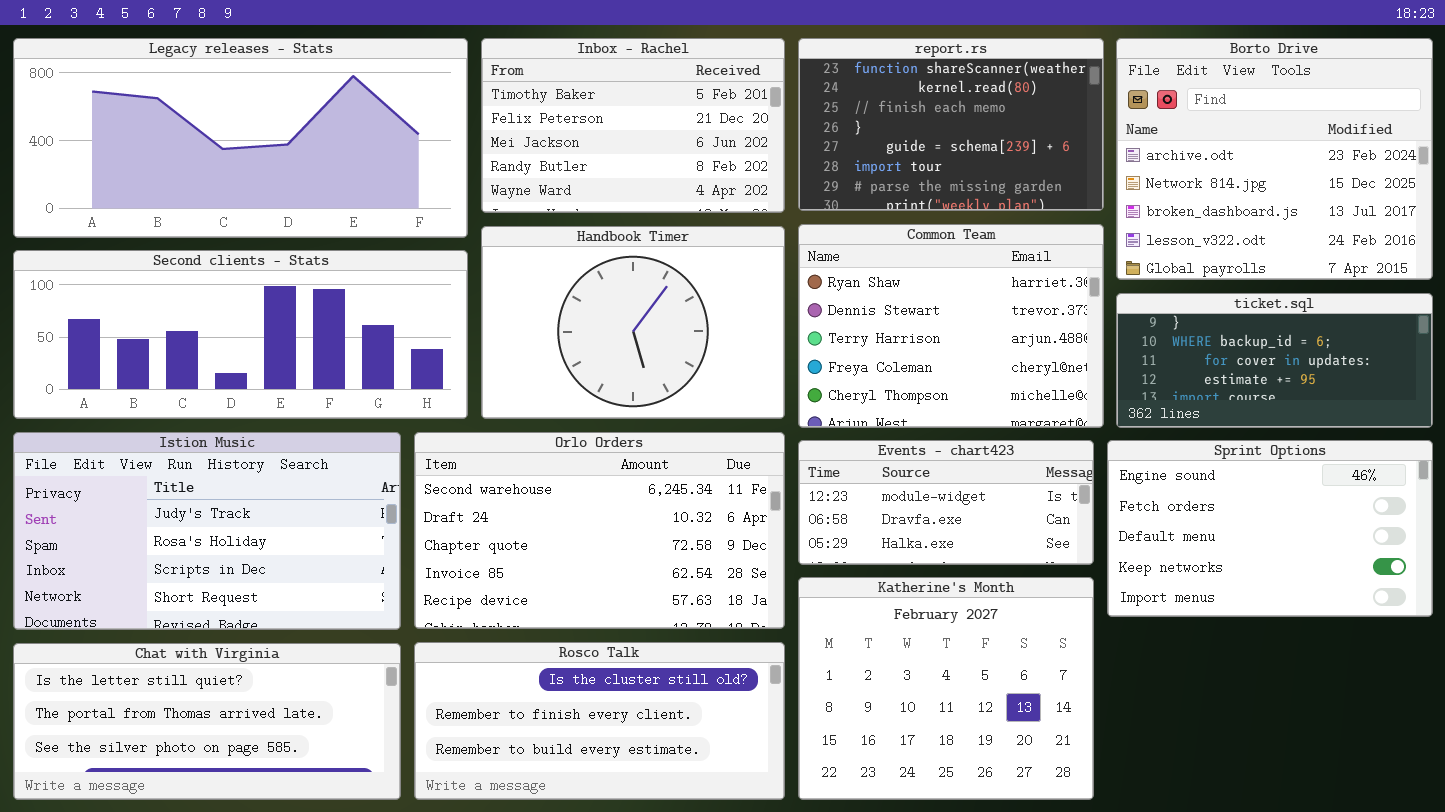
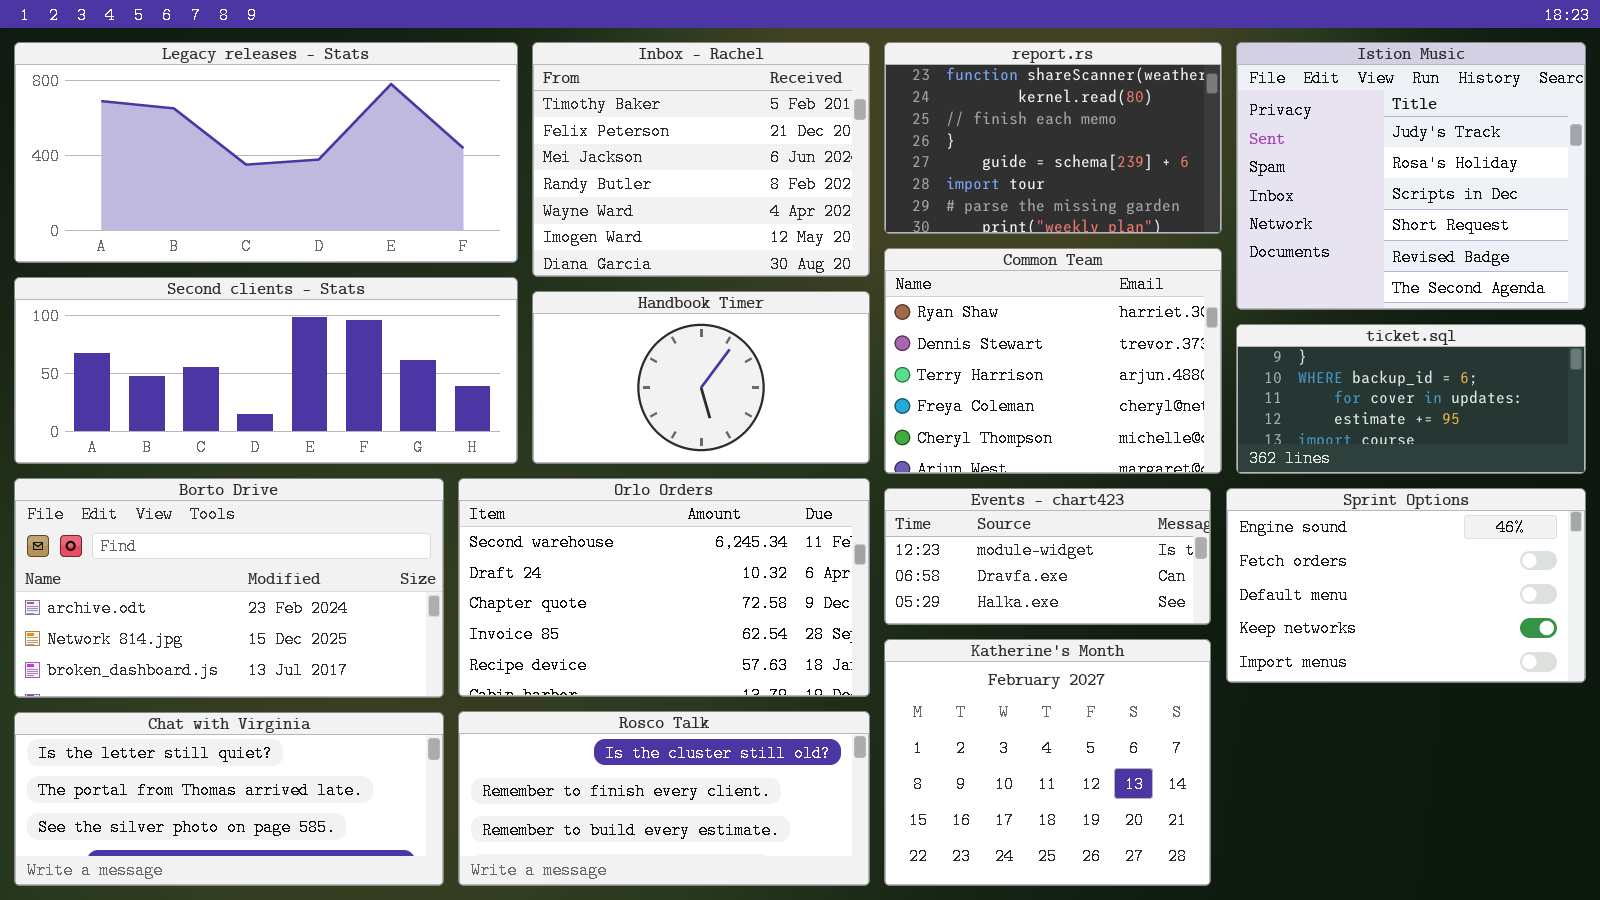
Inbox - Rachel: [481,38,785,213] -> [532,42,870,277], resized
Borto Drive: [1116,38,1433,280] -> [14,478,444,698], moved, resized
Handbook Timer: [481,226,785,419] -> [532,291,870,464], resized
Istion Music: [13,432,401,630] -> [1236,42,1586,310], moved, resized

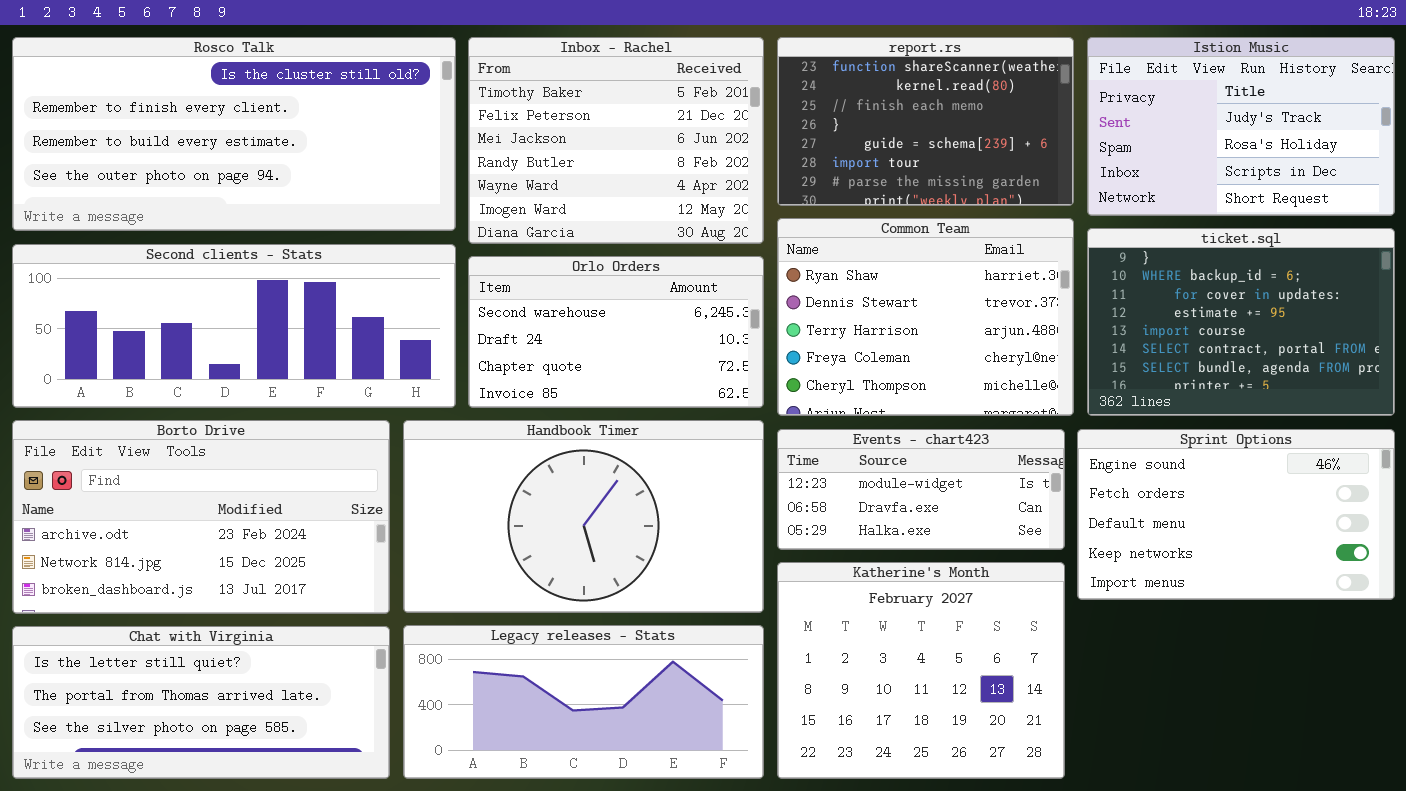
Legacy releases - Stats: [14,42,518,263] -> [403,625,764,779], moved, resized
Istion Music: [1236,42,1586,310] -> [1087,37,1395,216], resized
Handbook Timer: [532,291,870,464] -> [403,420,764,613], moved, resized
ticket.sql: [1236,324,1586,474] -> [1087,228,1395,416], resized
Orlo Orders: [458,478,870,697] -> [468,256,764,408], moved, resized
Rosco Talk: [458,711,870,886] -> [12,37,456,231], moved, resized

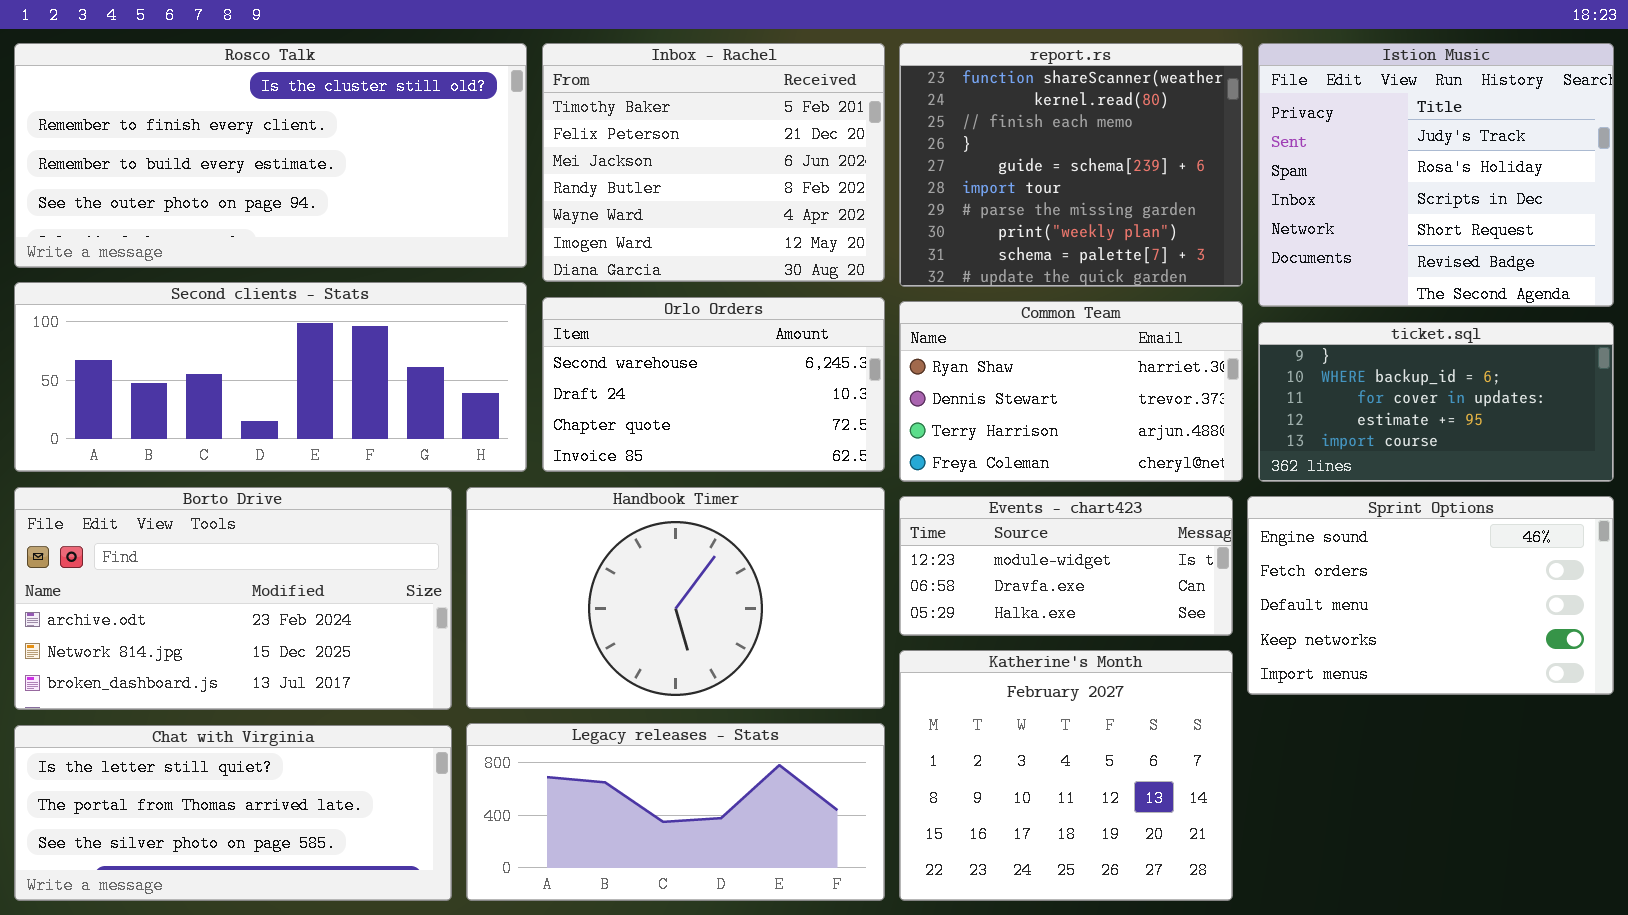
report.rs: [777,37,1074,206] -> [899,43,1243,287], resized
Istion Music: [1087,37,1395,216] -> [1258,43,1614,307], resized
Common Team: [777,218,1074,416] -> [899,301,1243,482], resized
ticket.sql: [1087,228,1395,416] -> [1258,322,1614,482], resized

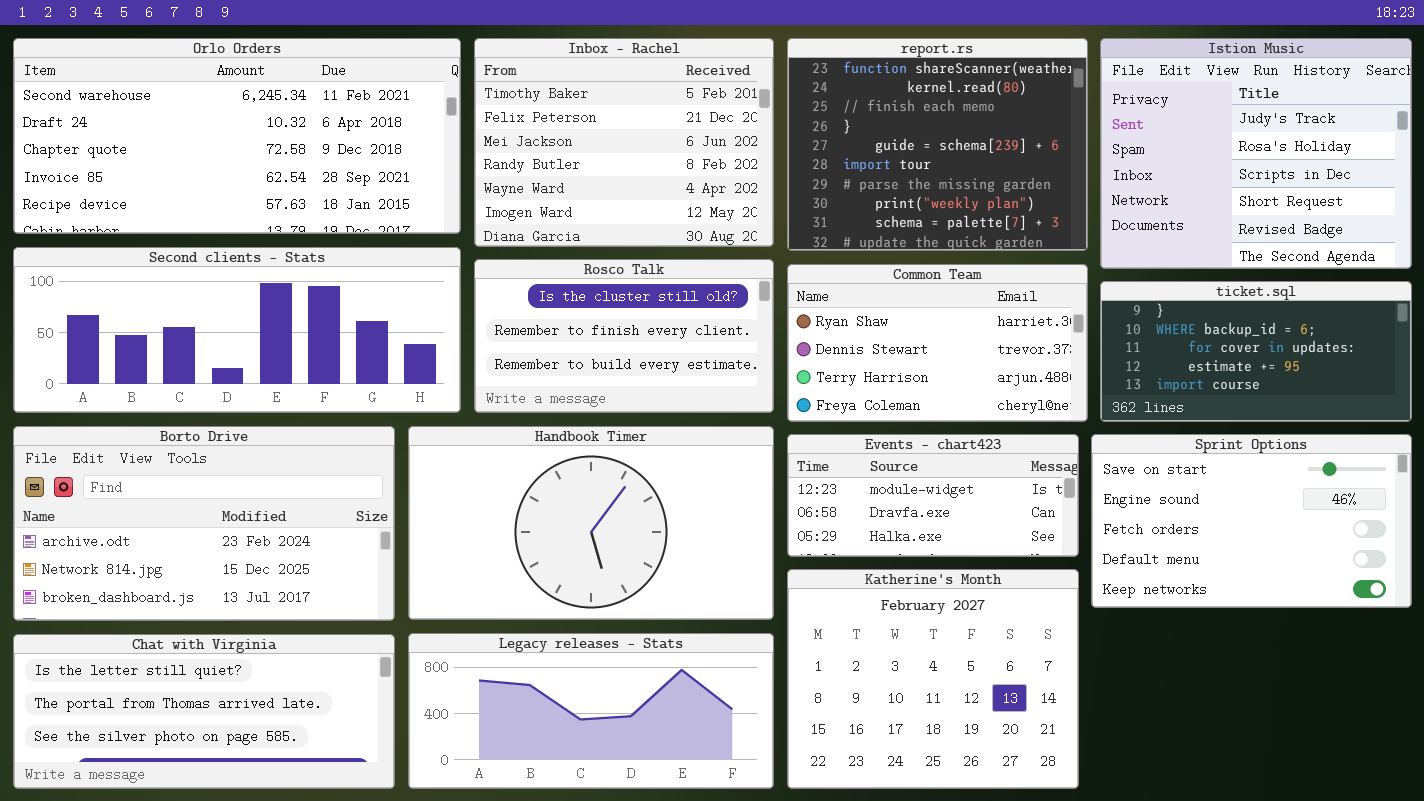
Rosco Talk: [14,43,527,268] -> [474,259,774,413], moved, resized
Orlo Orders: [542,297,885,472] -> [13,38,461,234], moved, resized
Sprint Options: [1247,496,1614,695] -> [1091,434,1412,608], scrolled up 1 row

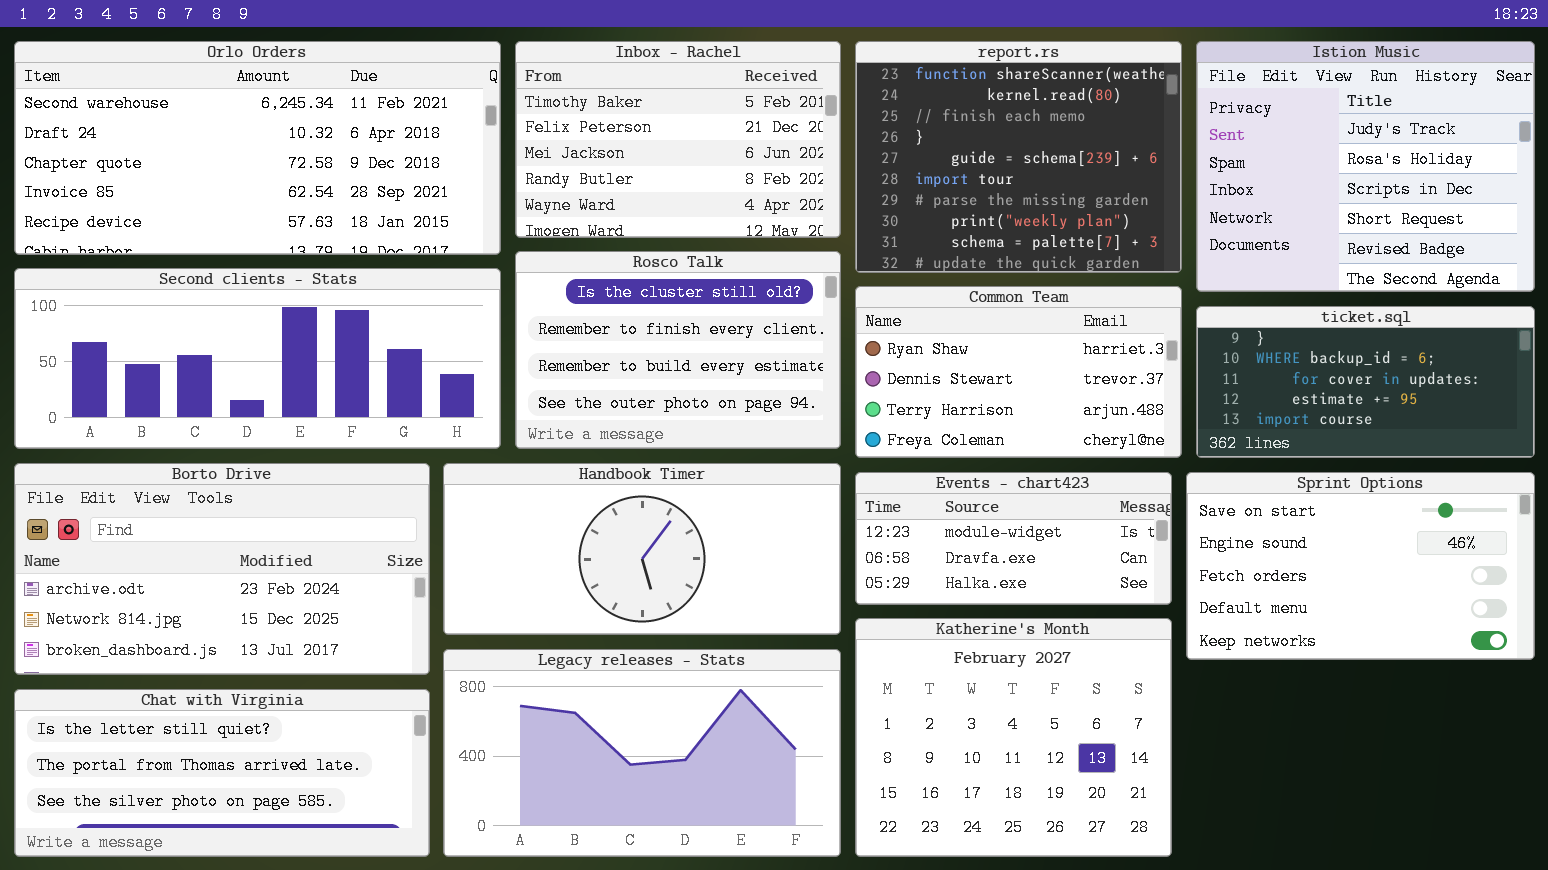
Inbox - Rachel: [474,38,774,247] -> [515,41,841,238], resized
Rosco Talk: [474,259,774,413] -> [515,251,841,449], resized
Handbook Timer: [408,426,774,620] -> [443,463,841,635], resized
Legacy releases - Stats: [408,633,774,789] -> [443,649,841,857], resized

